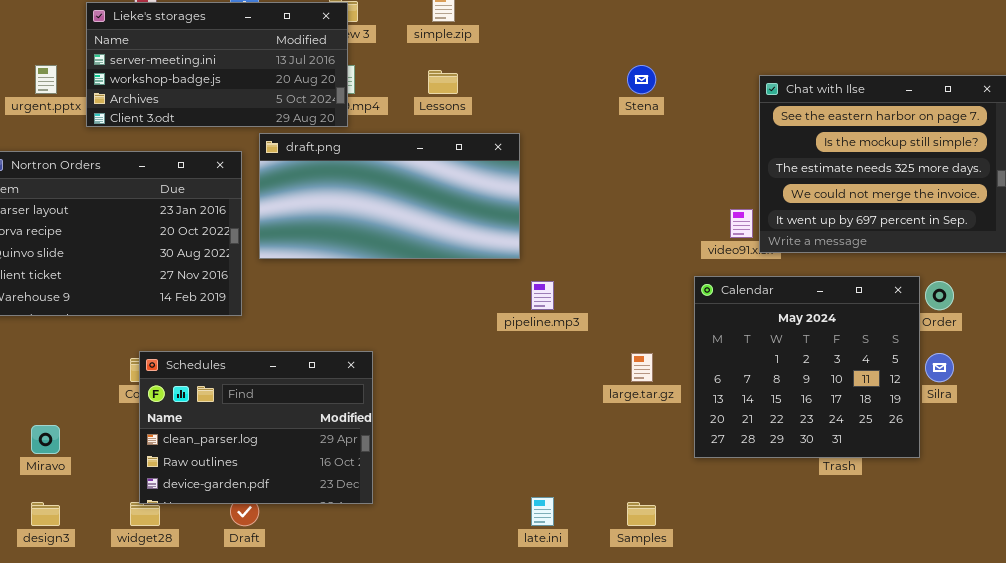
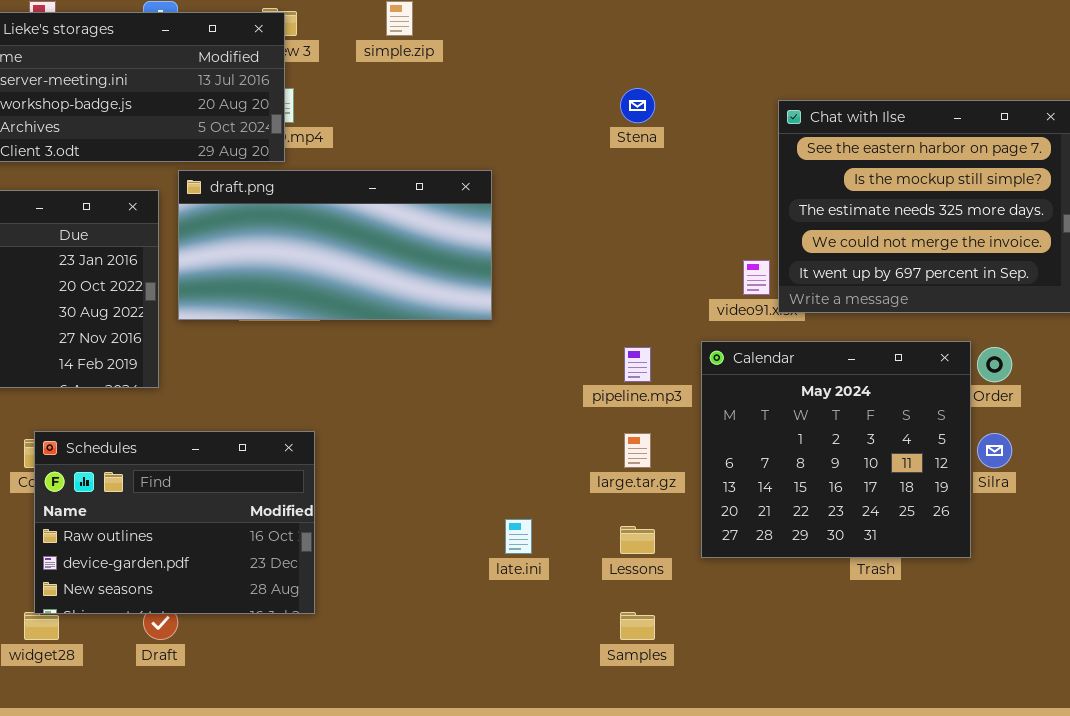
Lessons: [428,70,458,94] -> [620,526,655,554], moved
pipeline.mp3: [531,281,554,310] -> [624,347,651,382], moved
Schedules: [139,351,373,504] -> [34,431,315,614], scrolled down 1 row
late.ini: [531,497,554,526] -> [505,519,532,554], moved

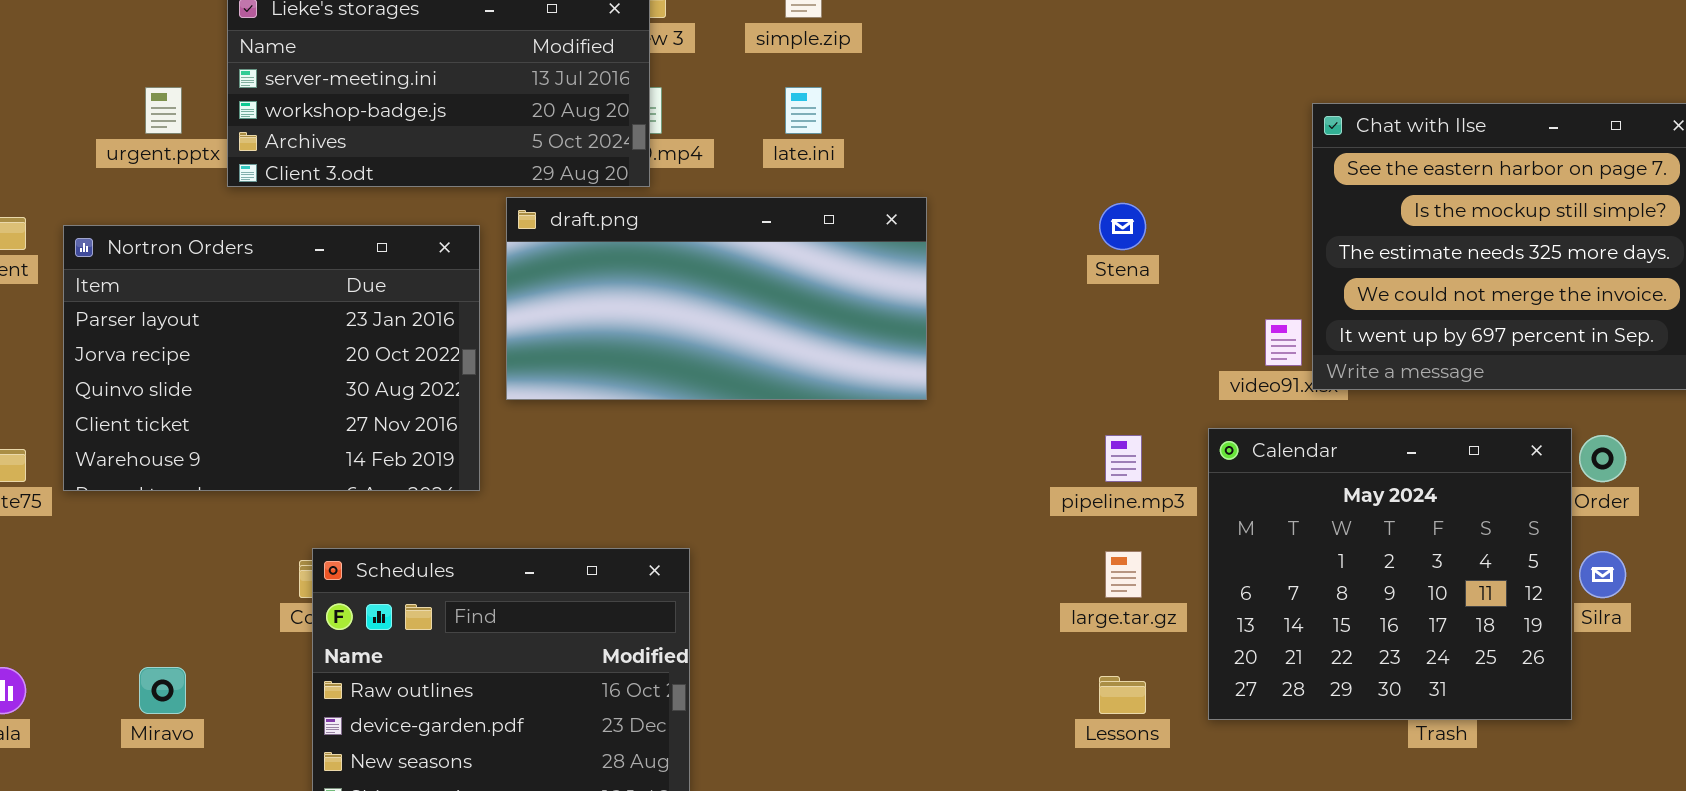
Stena: [620,88,655,123] -> [1099,203,1146,250], moved
late.ini: [505,519,532,554] -> [785,87,822,134], moved

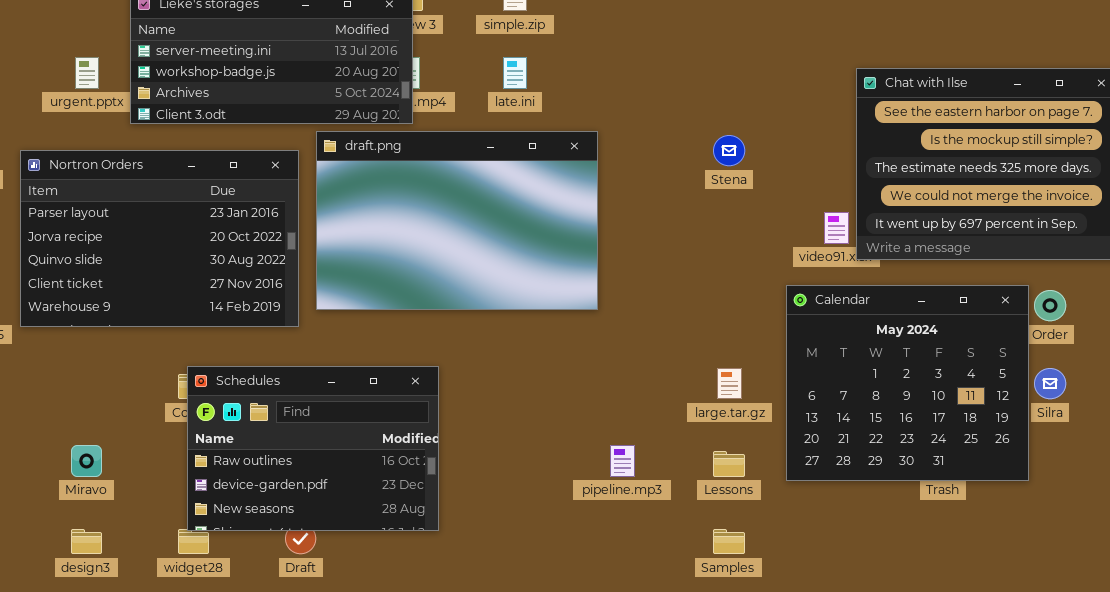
draft.png: [506,197,927,400] -> [316,131,598,310], resized
pipeline.mp3: [1105,435,1142,482] -> [610,445,635,477], moved

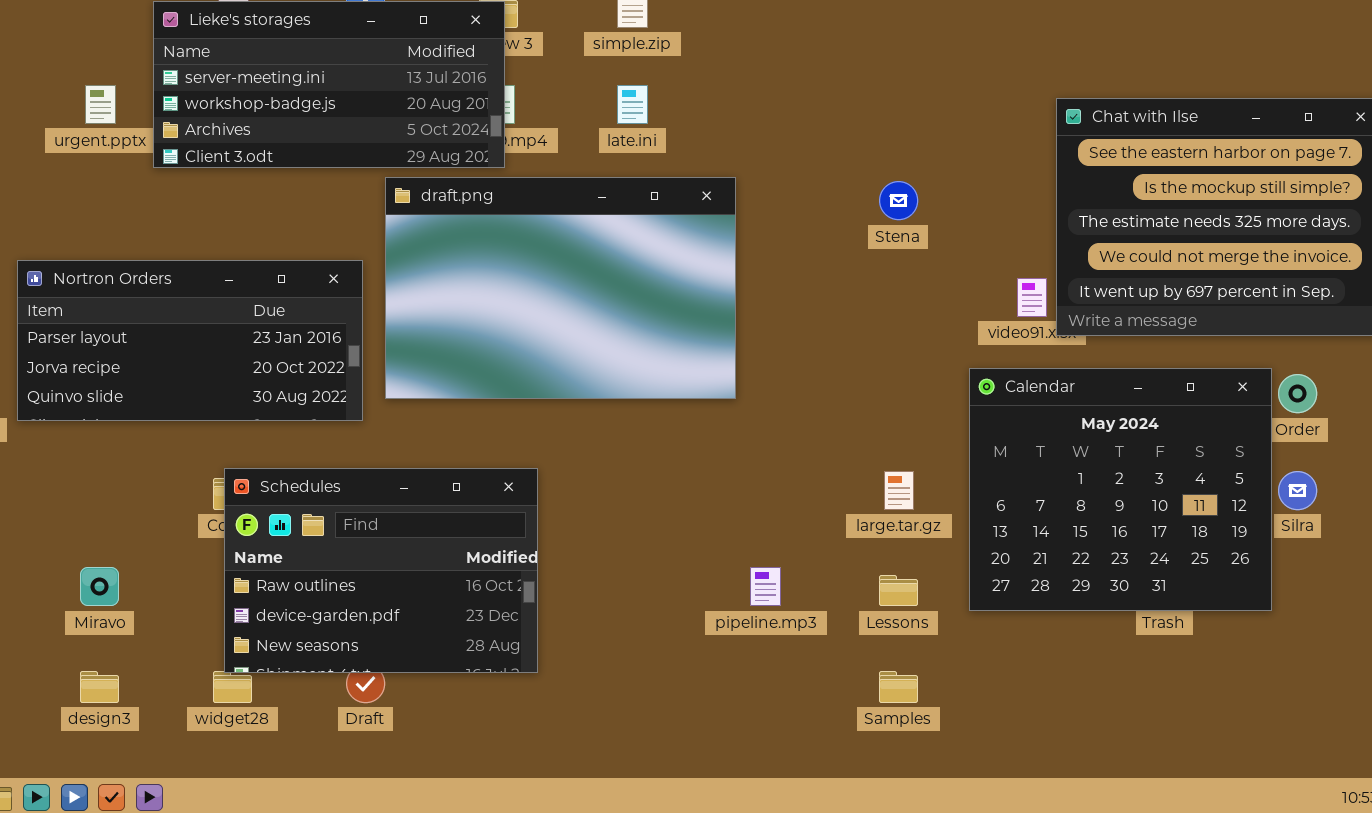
Nortron Orders: [20,150,299,327] -> [17,260,363,421], resized

